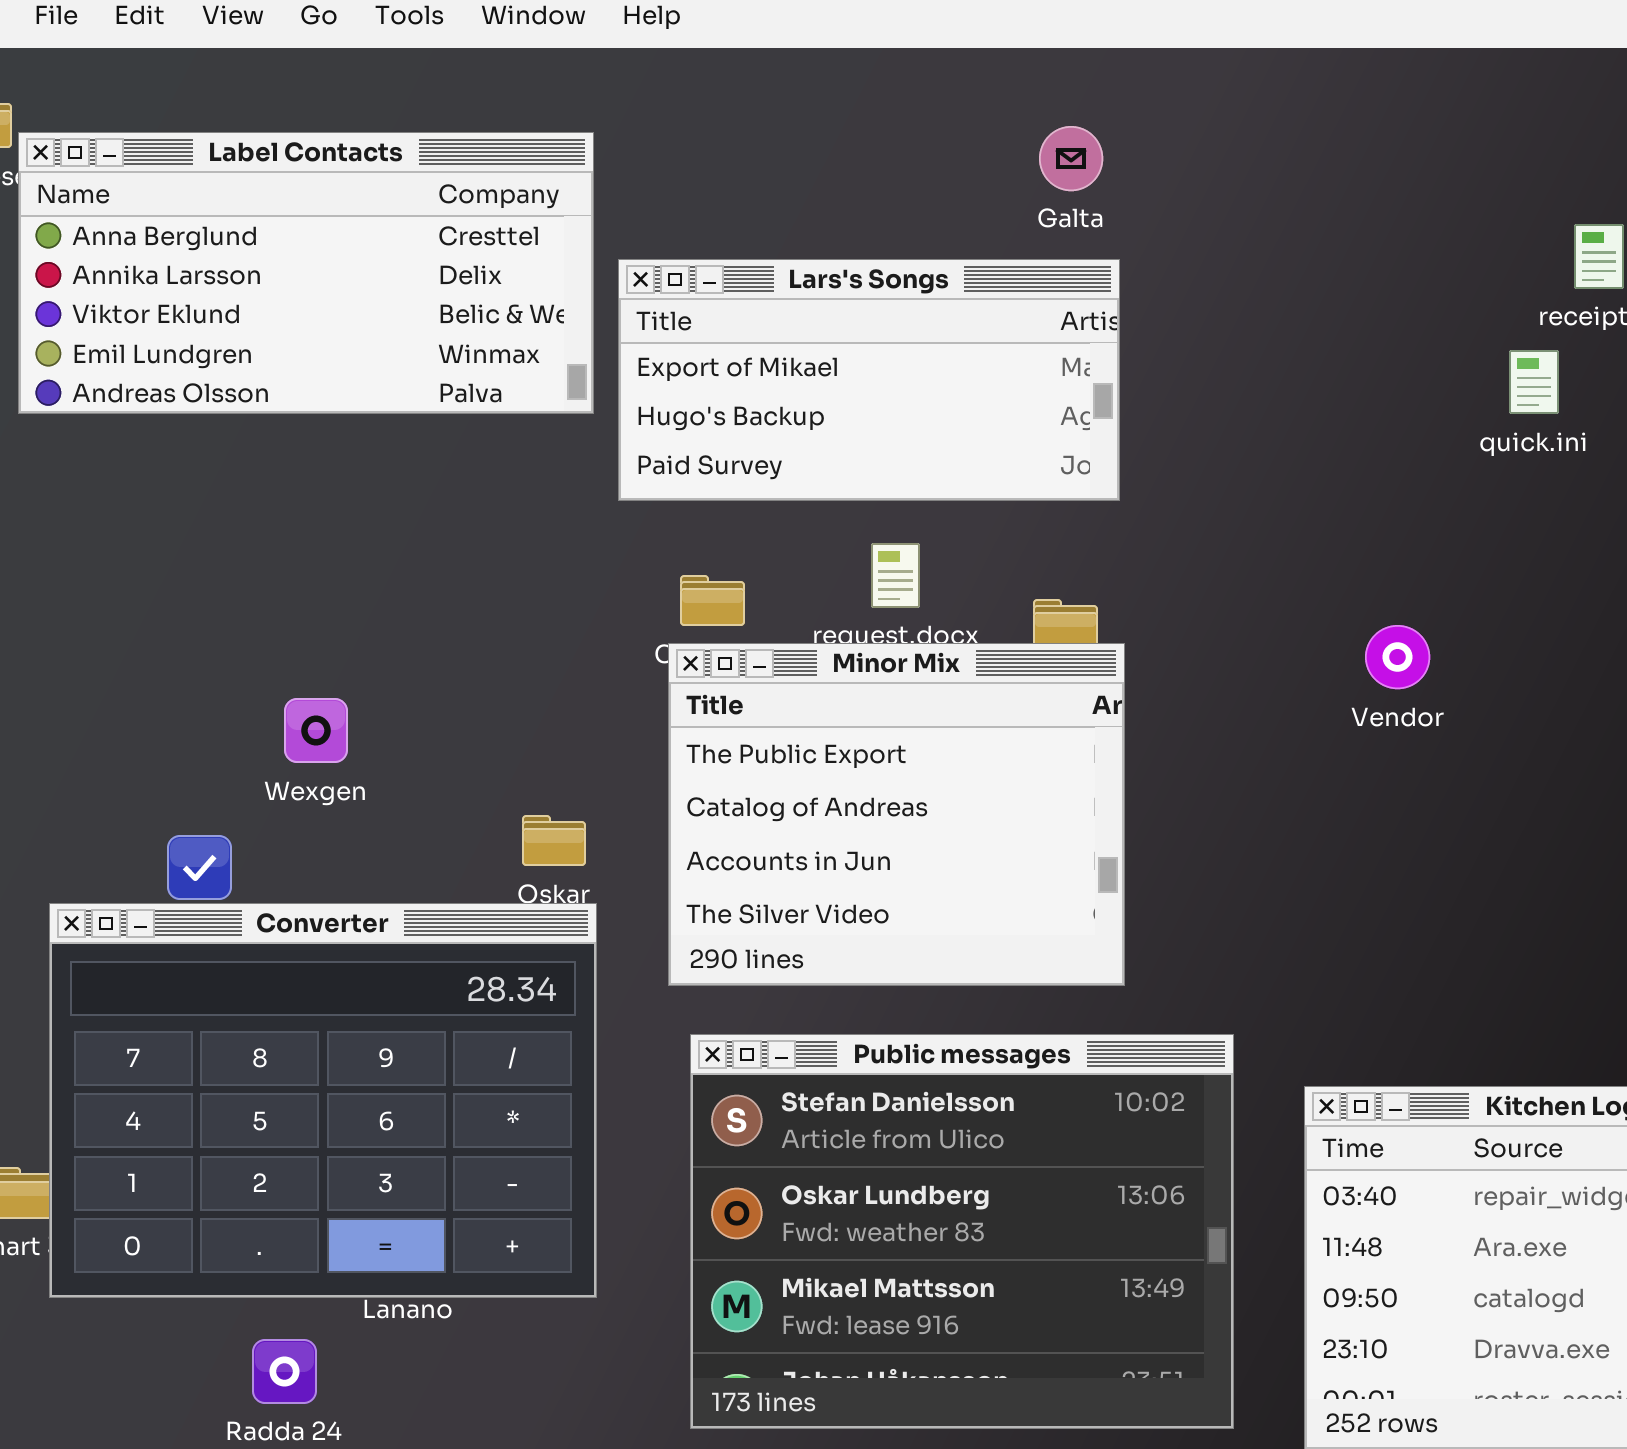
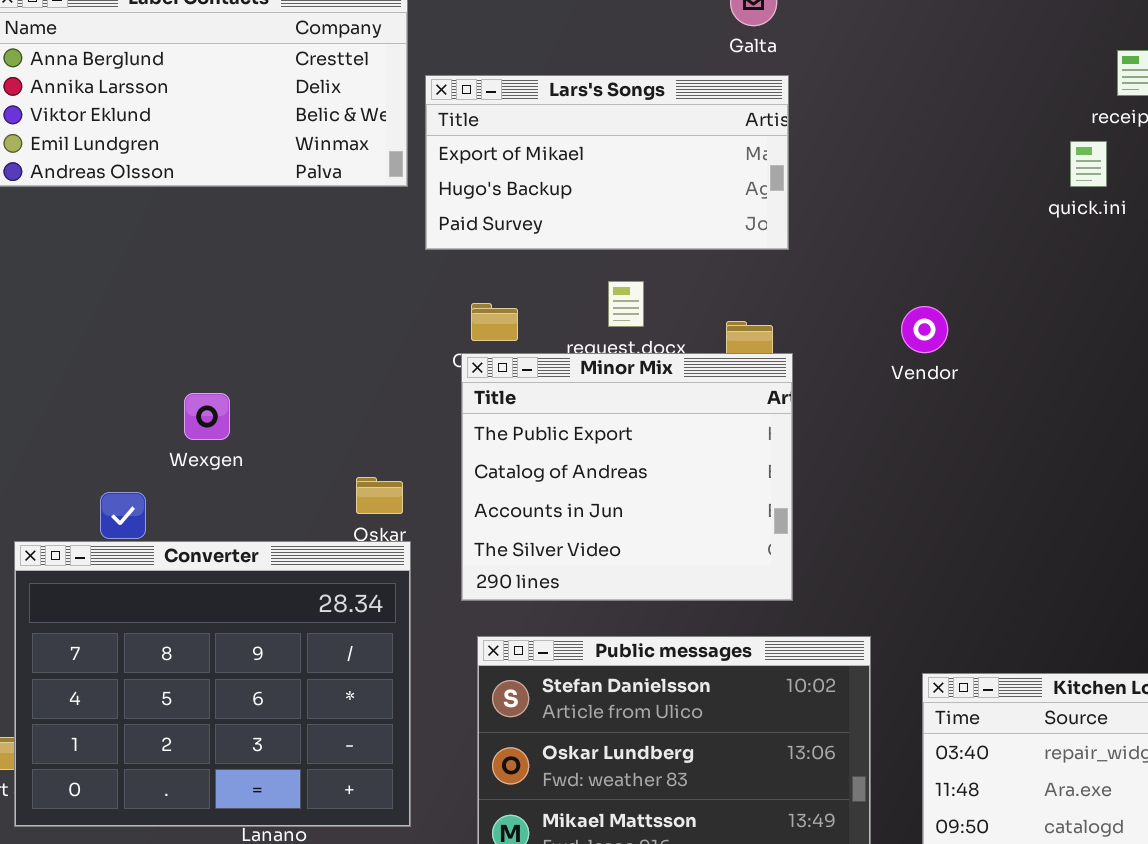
Vendor: [1365,625,1430,689] -> [901,306,948,353], moved

